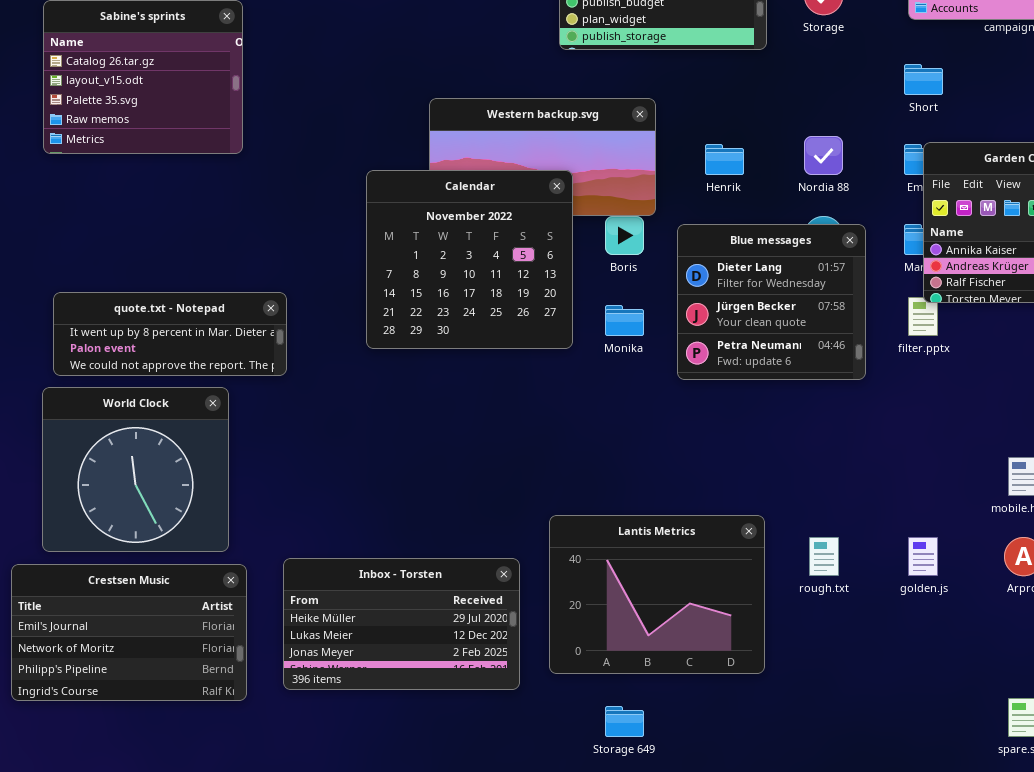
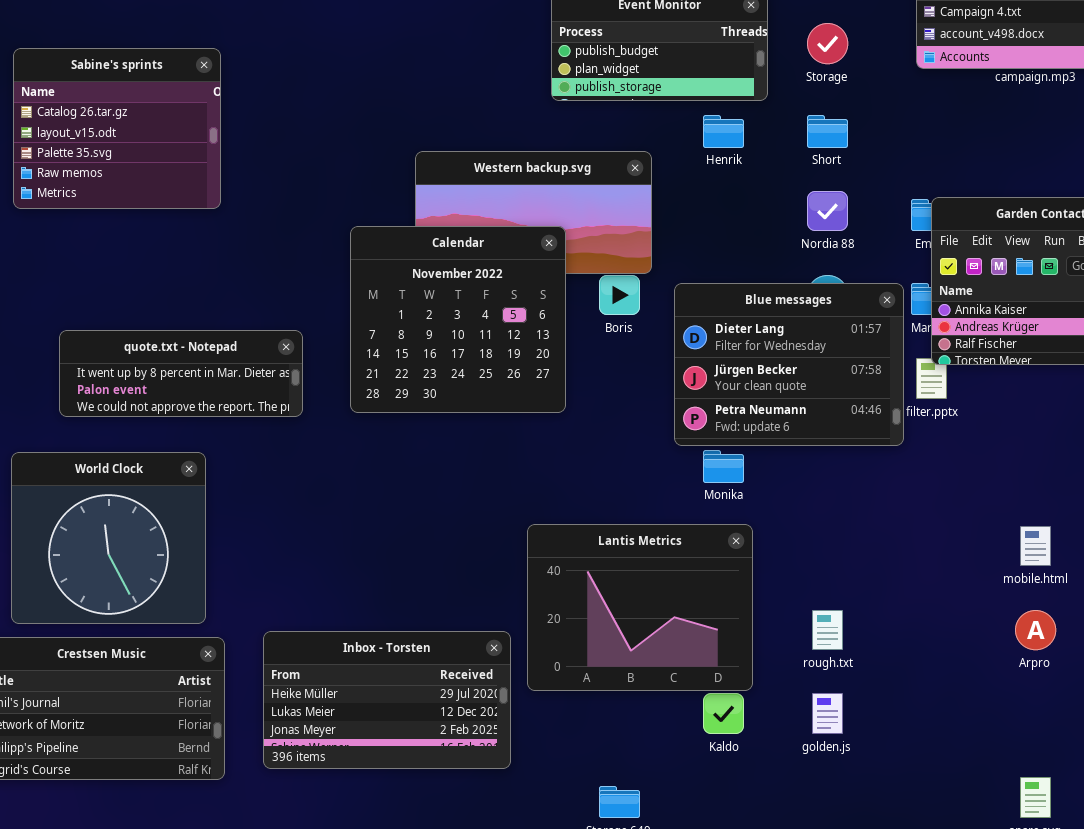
Short: [904,64,943,95] -> [807,115,848,148], moved
Henrik: [705,144,744,175] -> [703,115,744,148], moved
Blue messages: [677,224,866,380] -> [674,283,904,446], resized
quote.txt - Notepad: [53,292,287,376] -> [59,330,303,417], moved
Monika: [605,305,644,336] -> [703,450,744,483], moved
Lantis Metrics: [549,515,765,674] -> [527,524,753,691], moved
golden.js: [908,537,938,576] -> [812,693,843,734], moved

